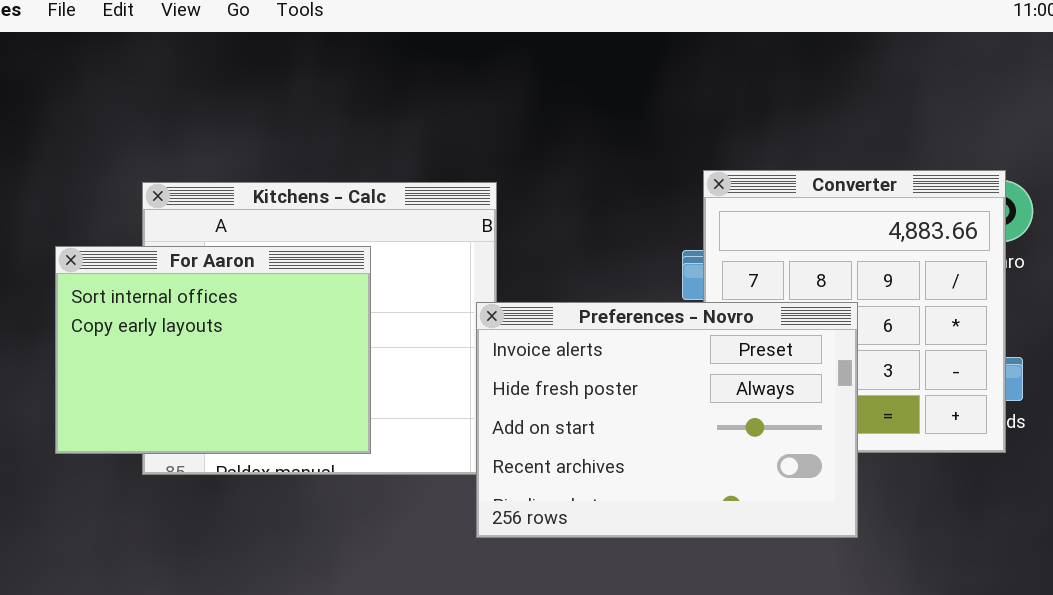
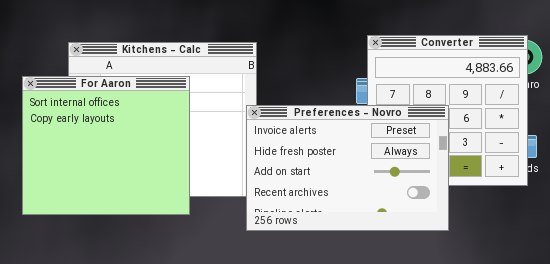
For Aaron: [55,246,371,454] -> [22,76,190,215], resized

